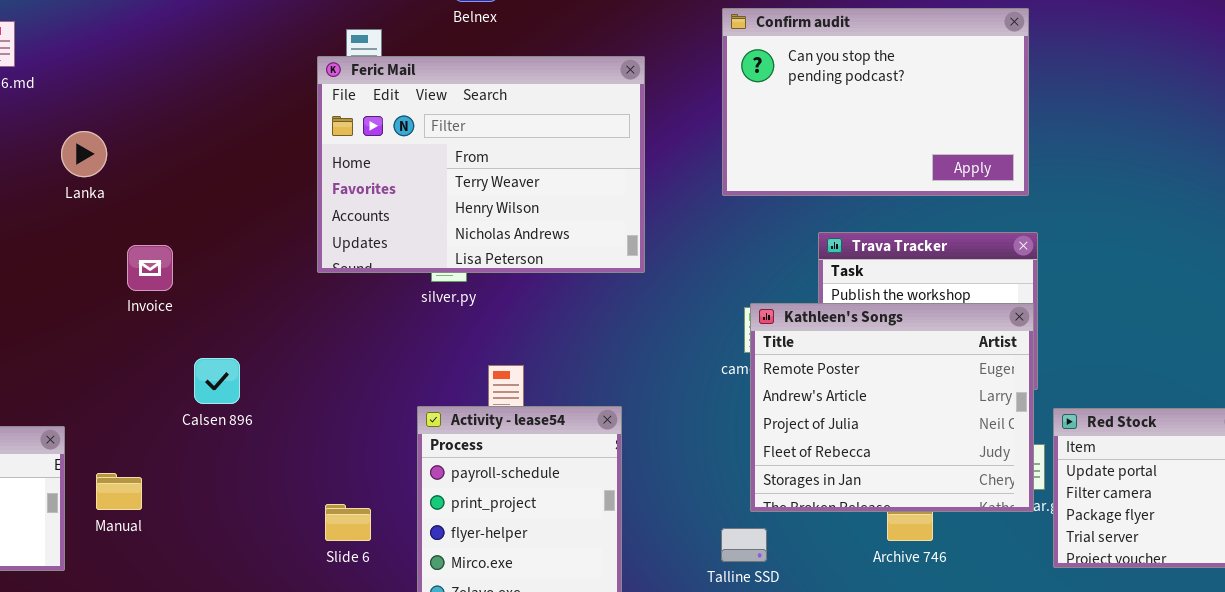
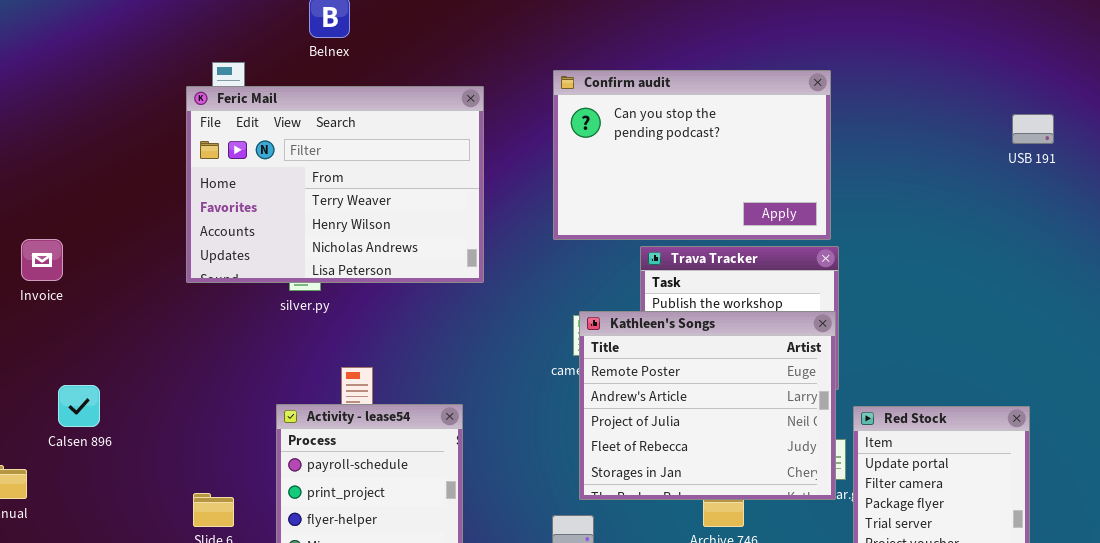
Confirm audit: [722,8,1029,196] -> [553,70,831,240], moved
Invoice: [127,245,173,291] -> [21,239,63,281], moved
Calsen 896: [194,358,240,404] -> [58,385,100,427], moved

